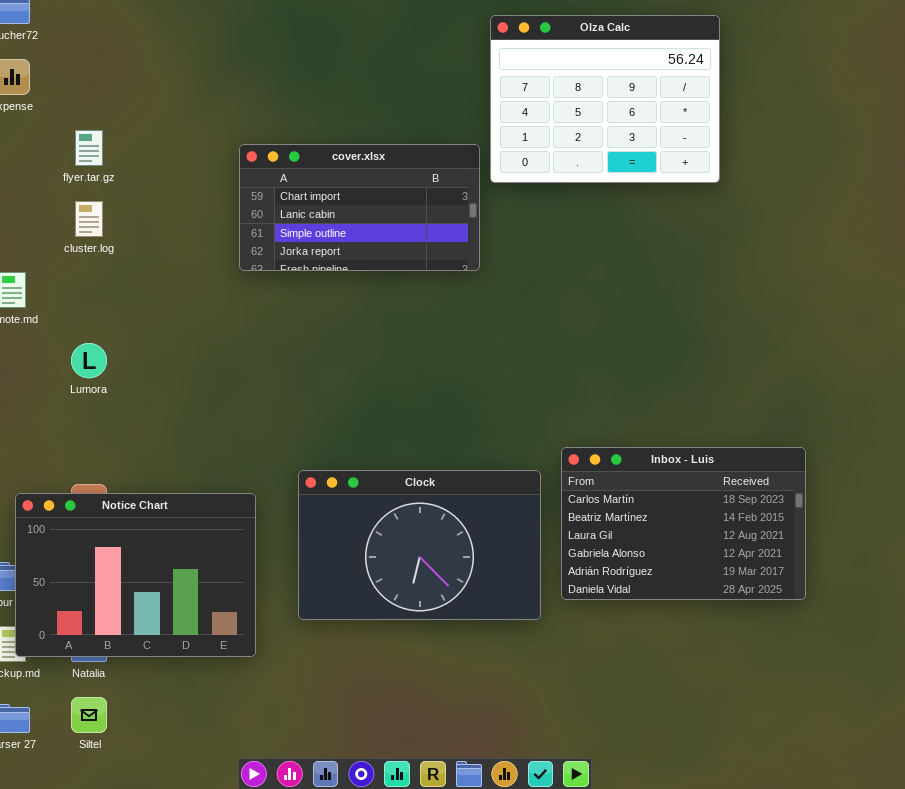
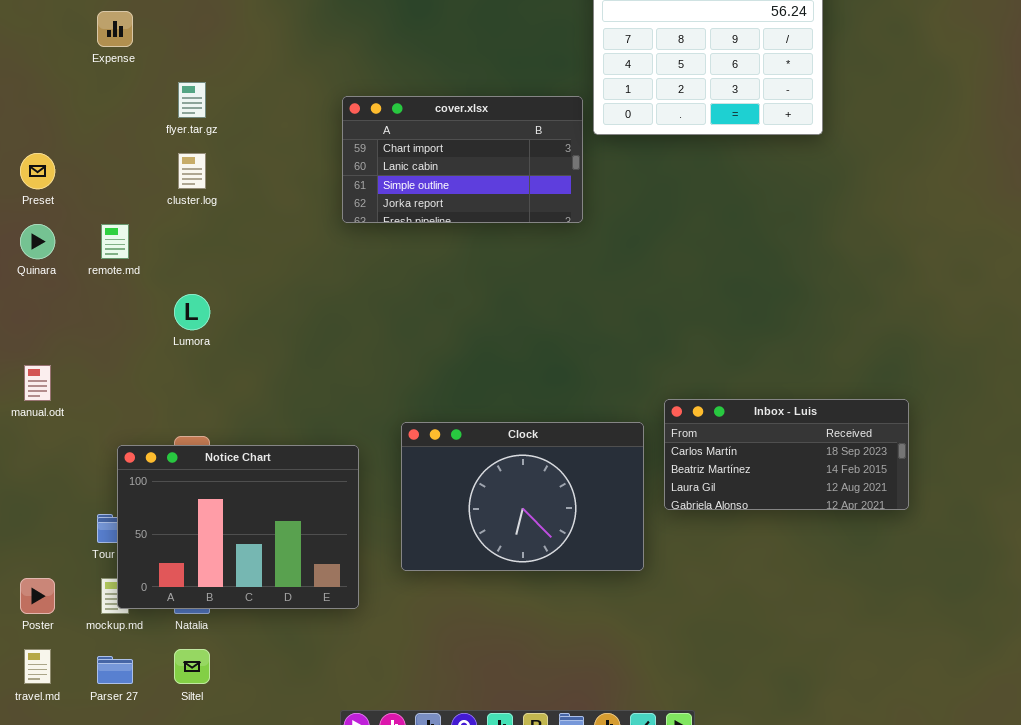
Inbox - Luis: [561,447,806,600] -> [664,399,909,510], resized

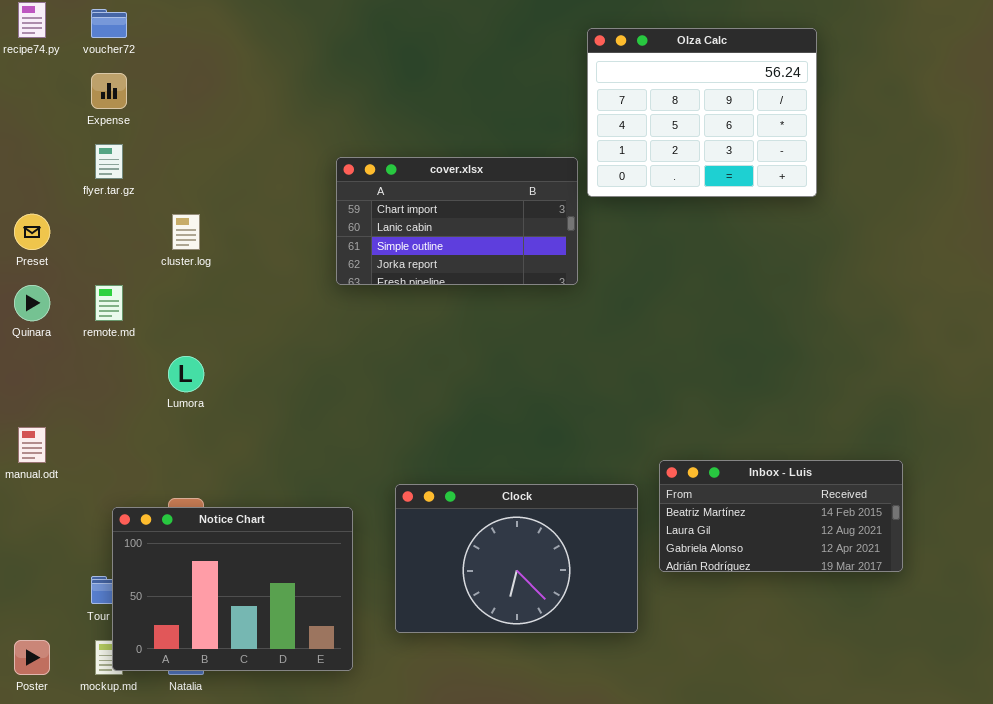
flyer.tar.gz: [178,82,206,118] -> [95,144,123,179], moved
Inbox - Luis: [664,399,909,510] -> [659,460,903,572], scrolled down 1 row

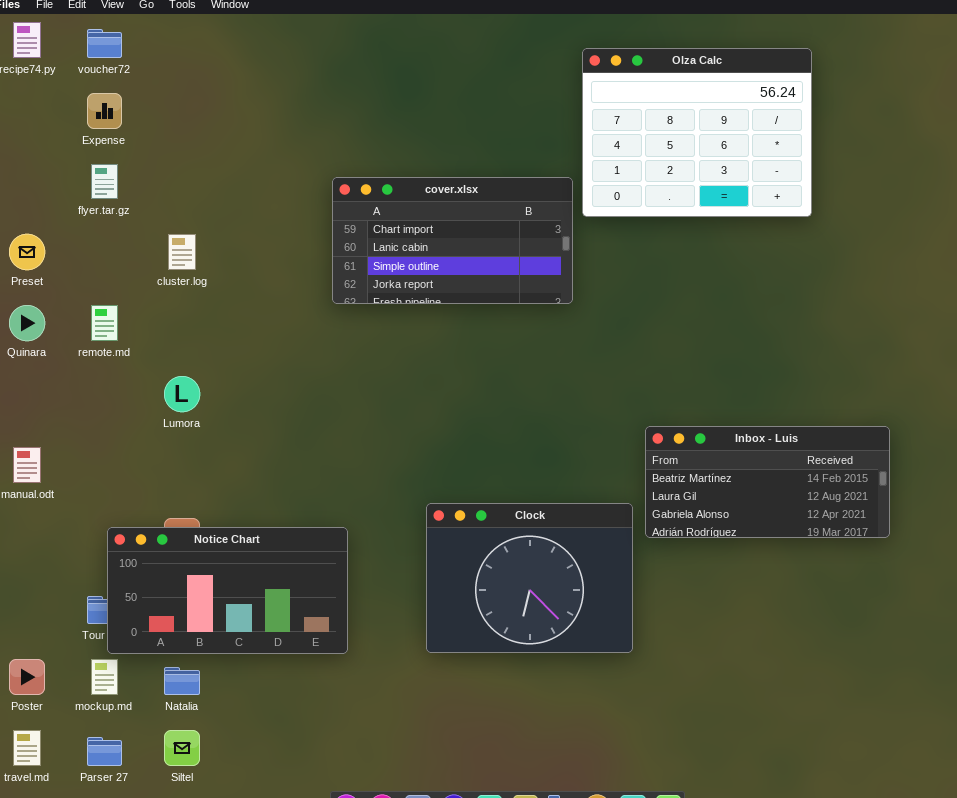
Inbox - Luis: [659,460,903,572] -> [645,426,890,538], moved
Clock: [395,484,638,633] -> [426,503,633,653], resized
Notice Chart: [112,507,353,671] -> [107,527,348,654], resized

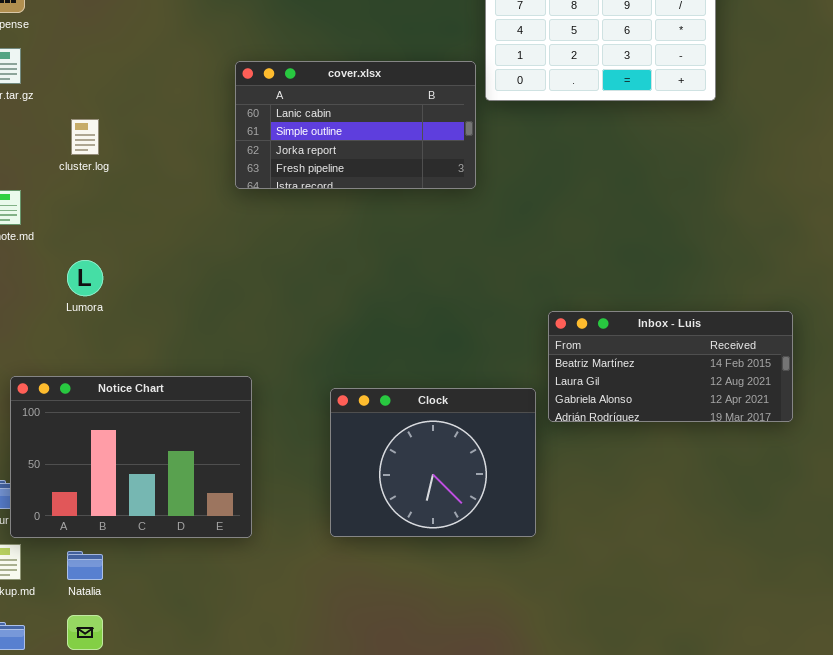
cover.xlsx: [332,177,573,304] -> [235,61,476,189], scrolled down 1 row
Notice Chart: [107,527,348,654] -> [10,376,252,538], resized

